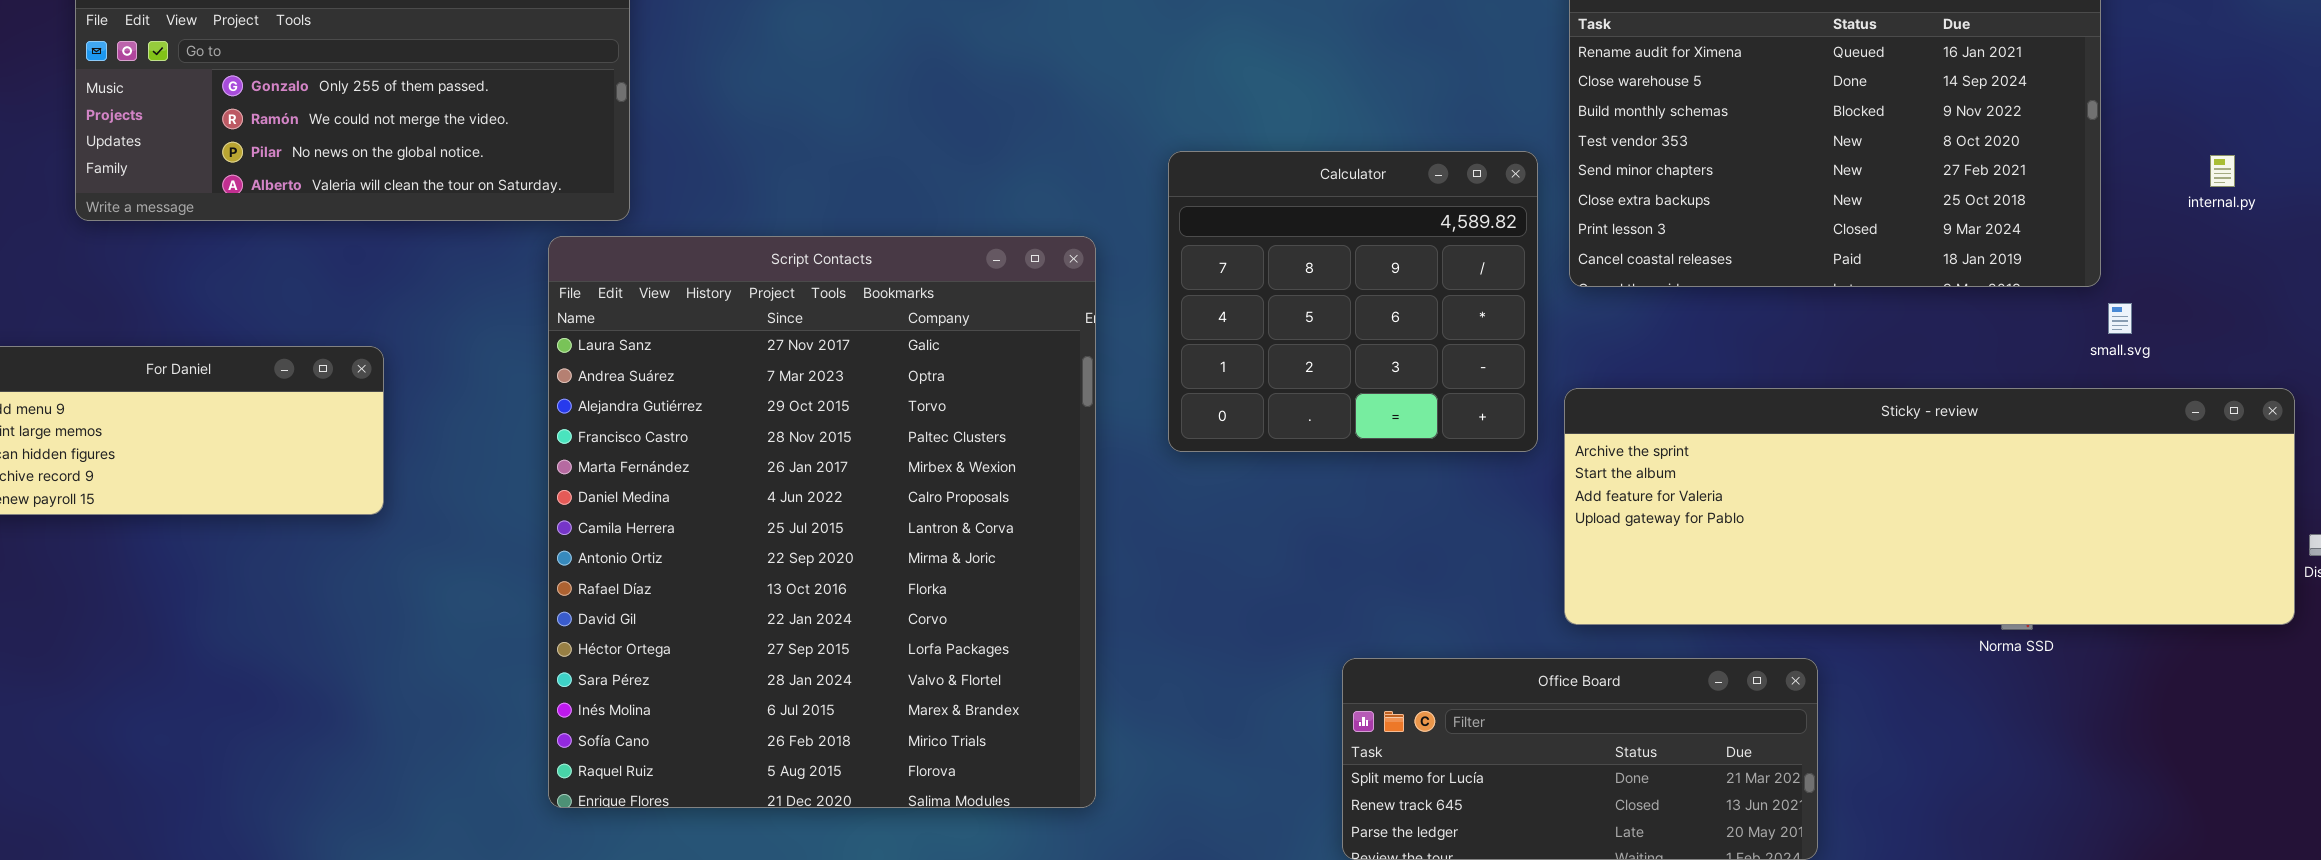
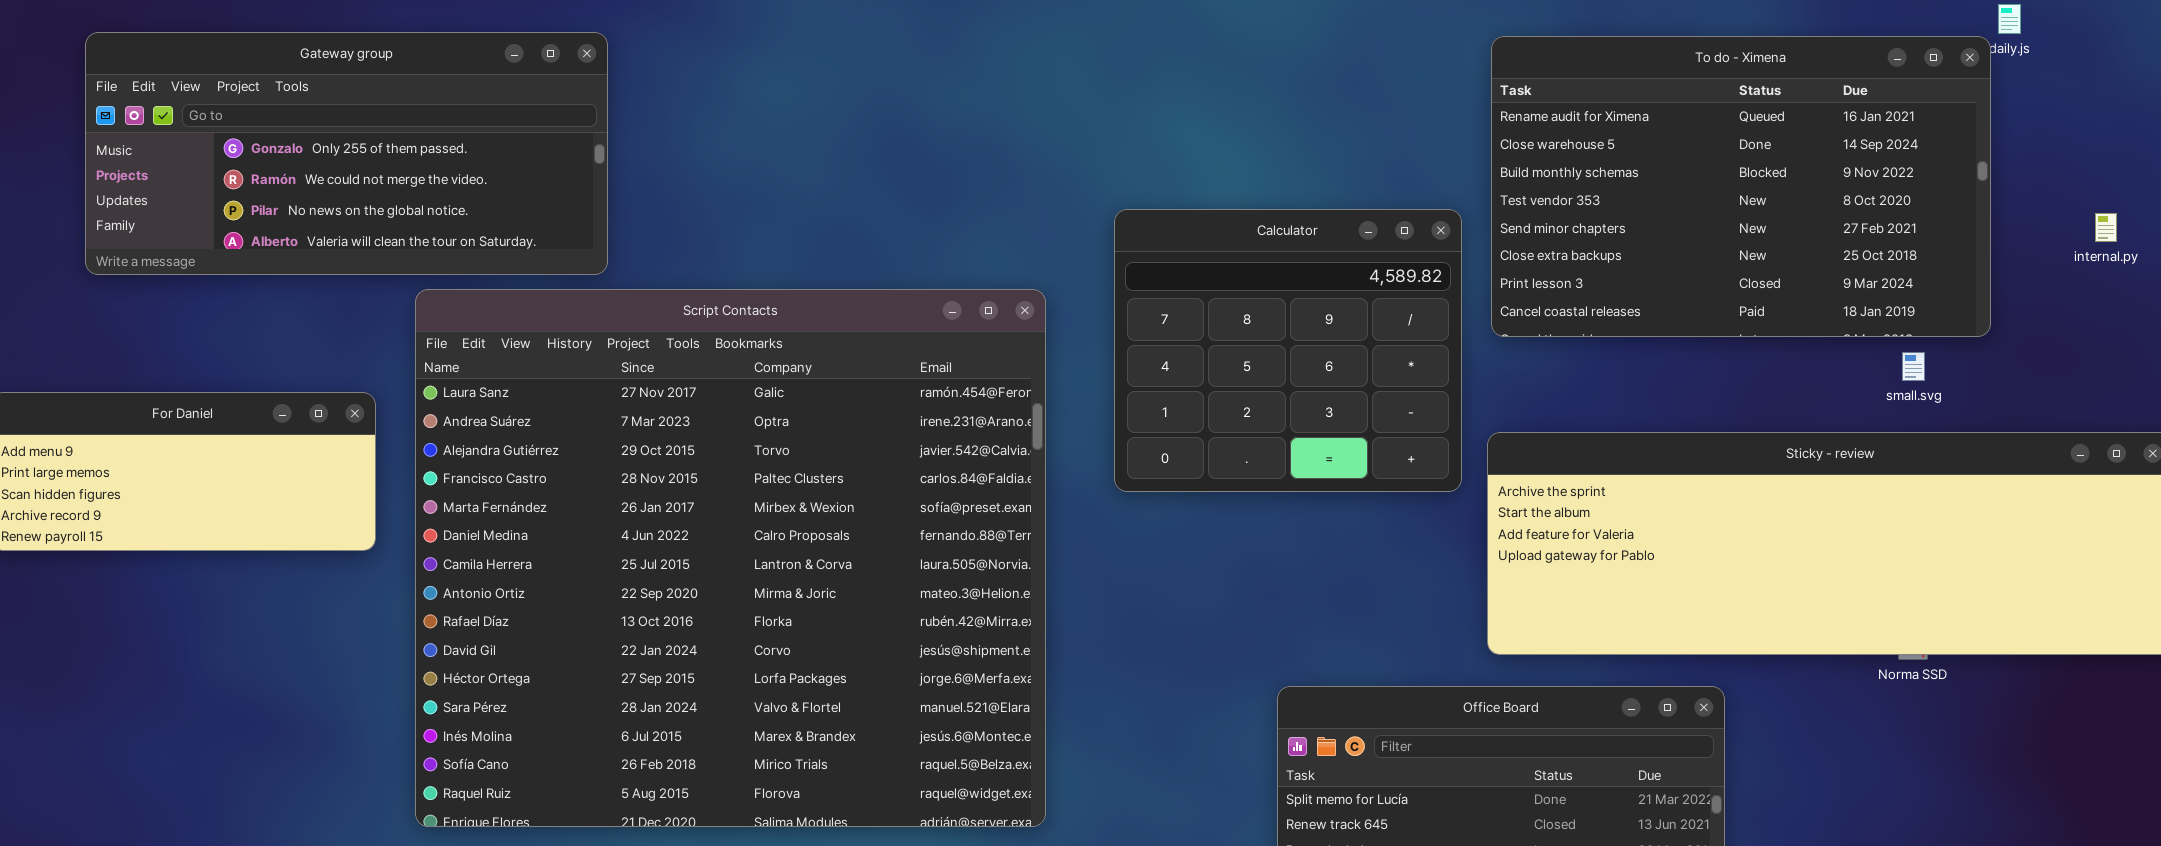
Script Contacts: [548,236,1096,808] -> [415,289,1046,827], resized
small.svg: [2108,303,2132,334] -> [1902,352,1925,381], moved

